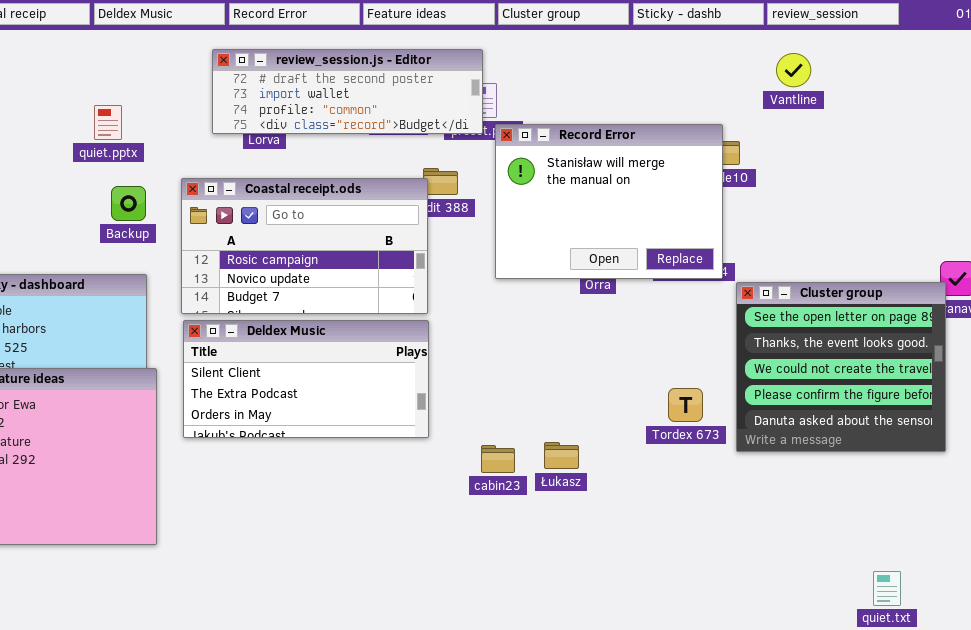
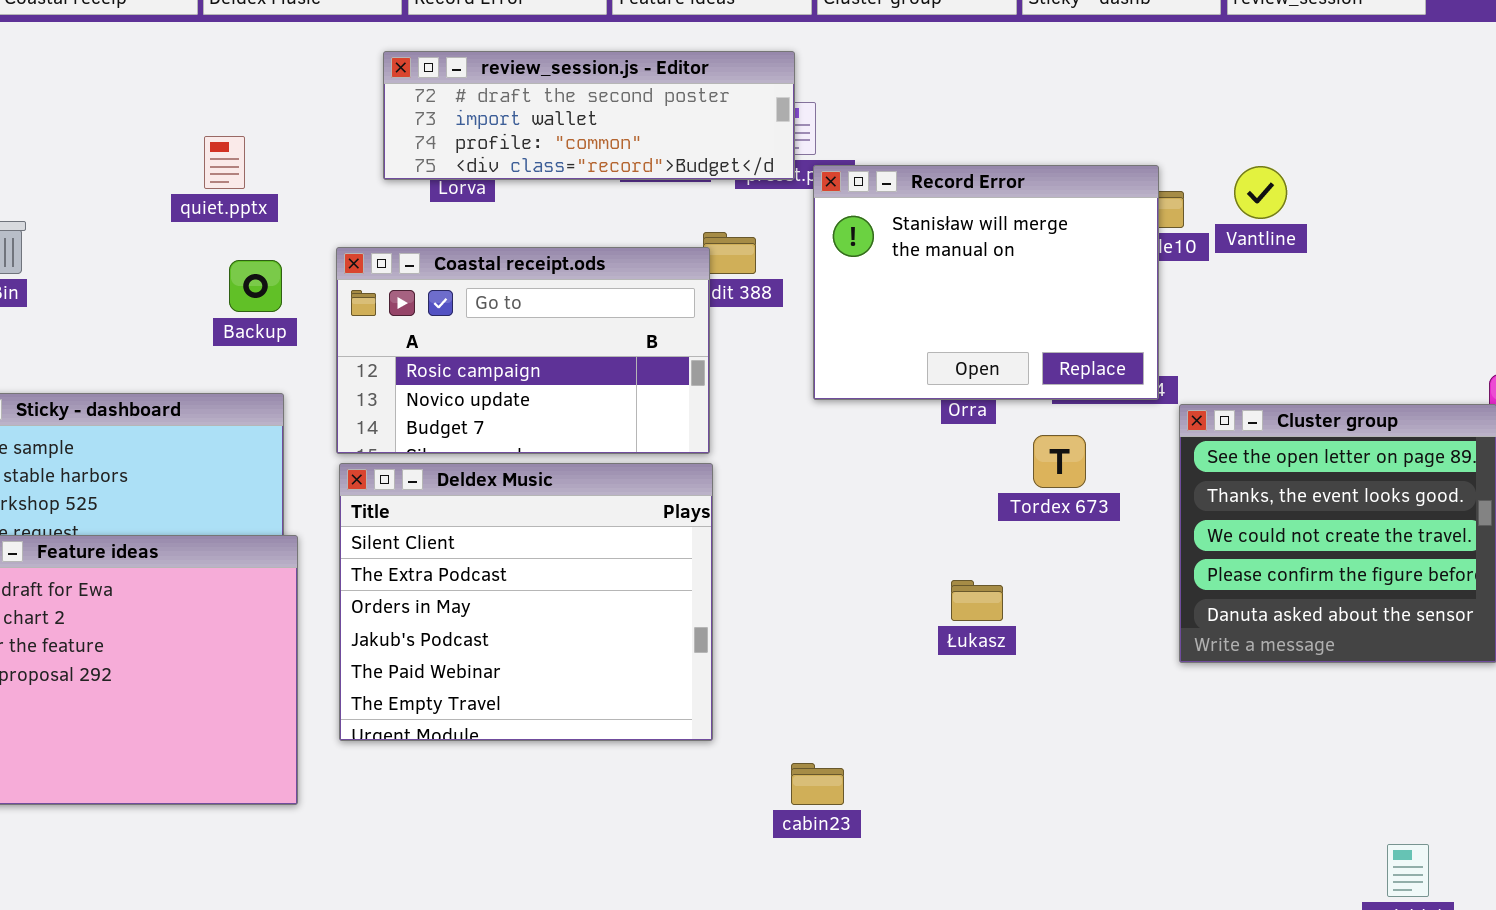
Vantline: [776,53,811,87] -> [1234,166,1287,219], moved
Deldex Music: [183,320,429,438] -> [339,463,713,741], resized
Tordex 673: [668,388,703,422] -> [1033,435,1086,488], moved
Łukasz: [544,442,579,469] -> [951,580,1003,621], moved
cabin23: [481,445,515,473] -> [791,763,844,805], moved

